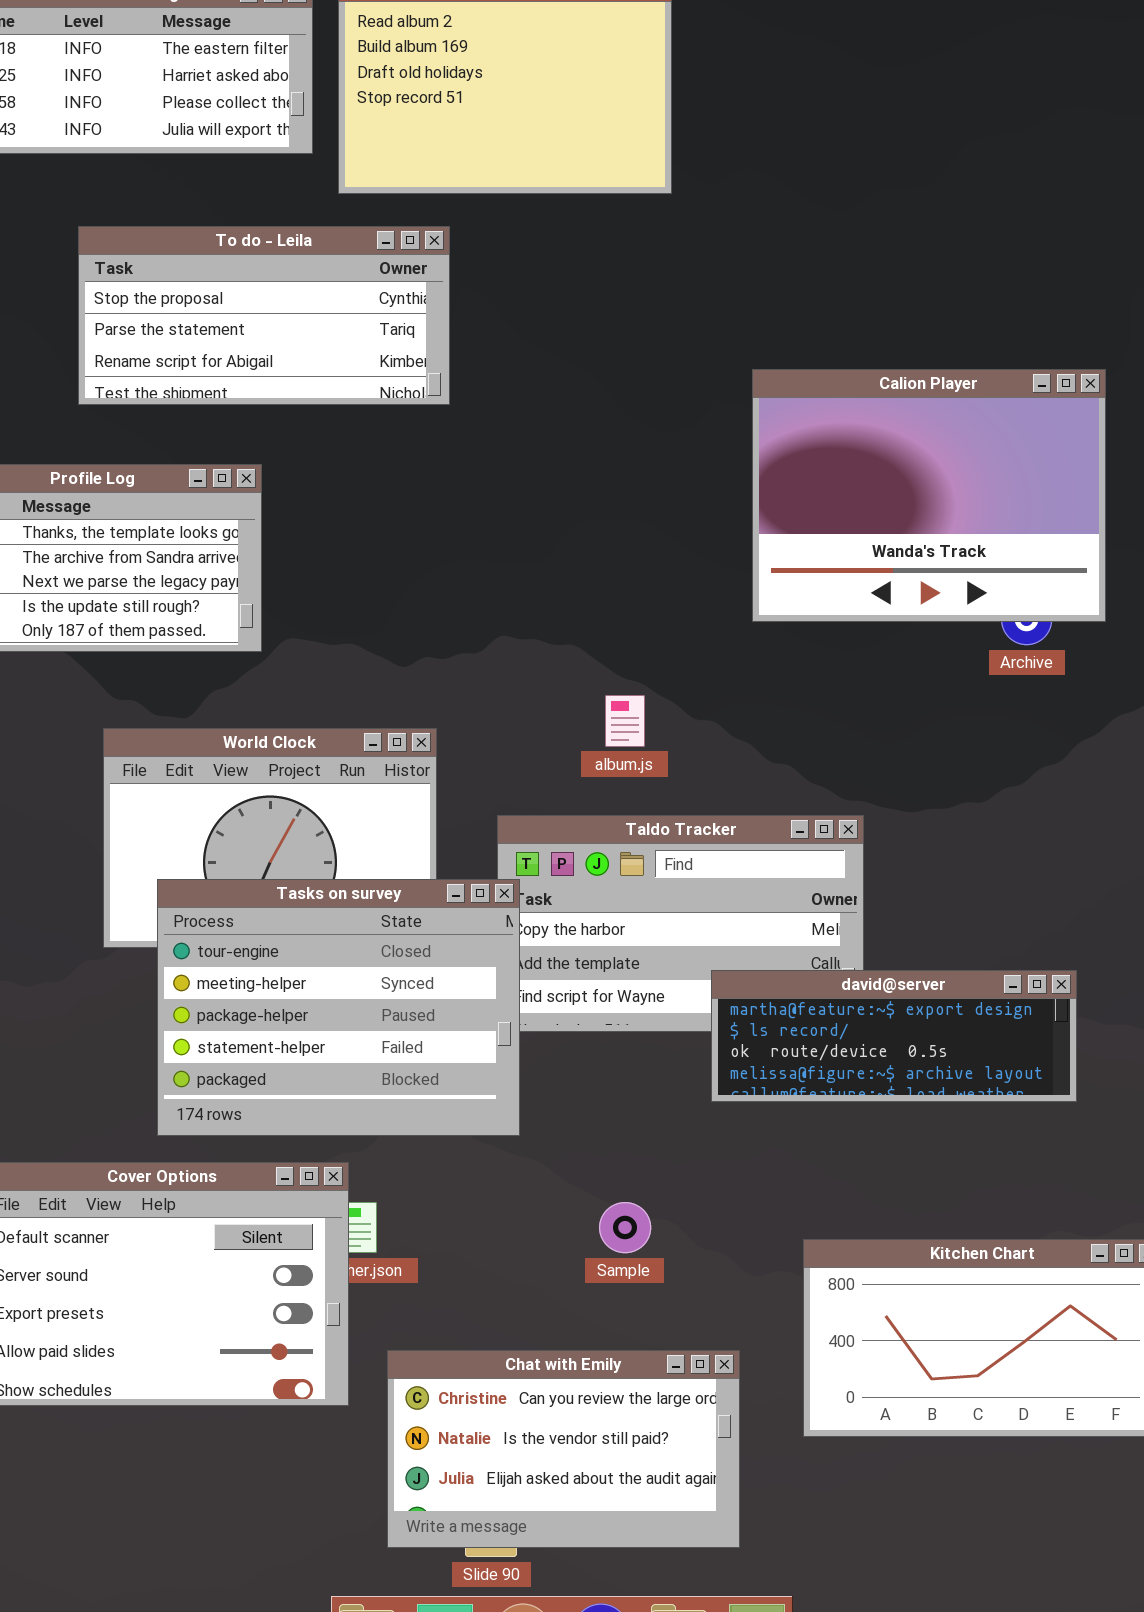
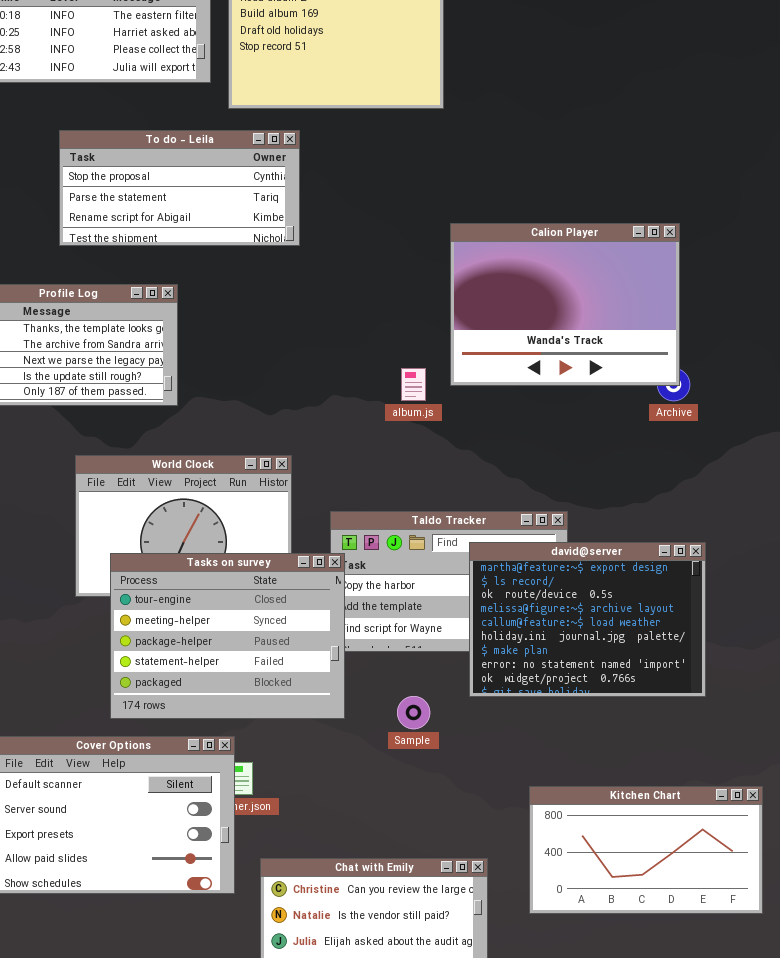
Calion Player: [752,369,1106,622] -> [450,223,680,386], moved
album.js: [605,695,645,747] -> [401,368,426,401], moved
david@server: [711,970,1077,1102] -> [469,542,706,697], resized
Sample: [599,1202,651,1253] -> [397,696,430,729], moved

